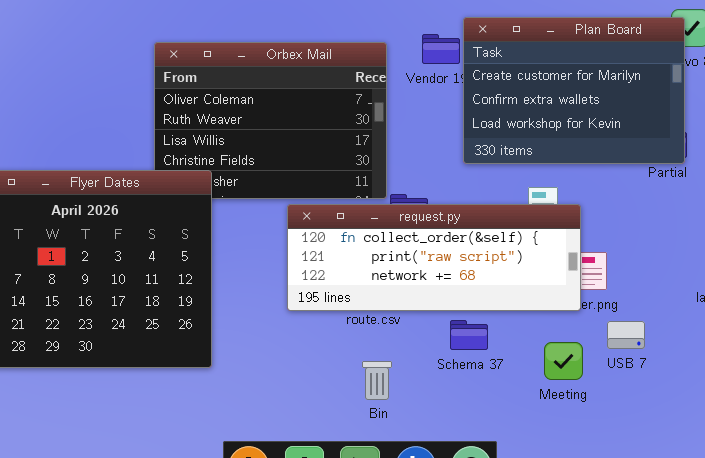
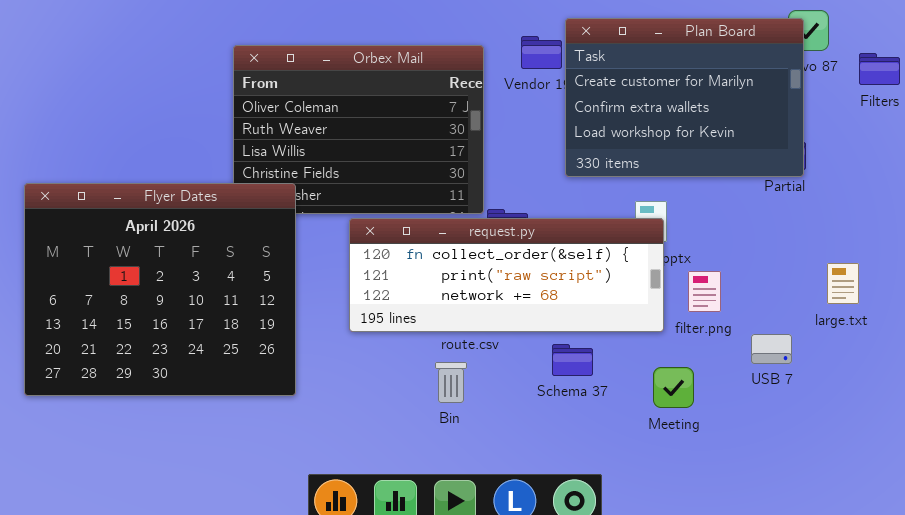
request.py: [287,204,581,311] -> [349,218,664,332], moved
USB 7: [607,321,645,349] -> [751,334,792,364], moved
Bin: [362,361,392,400] -> [435,362,467,403], moved

